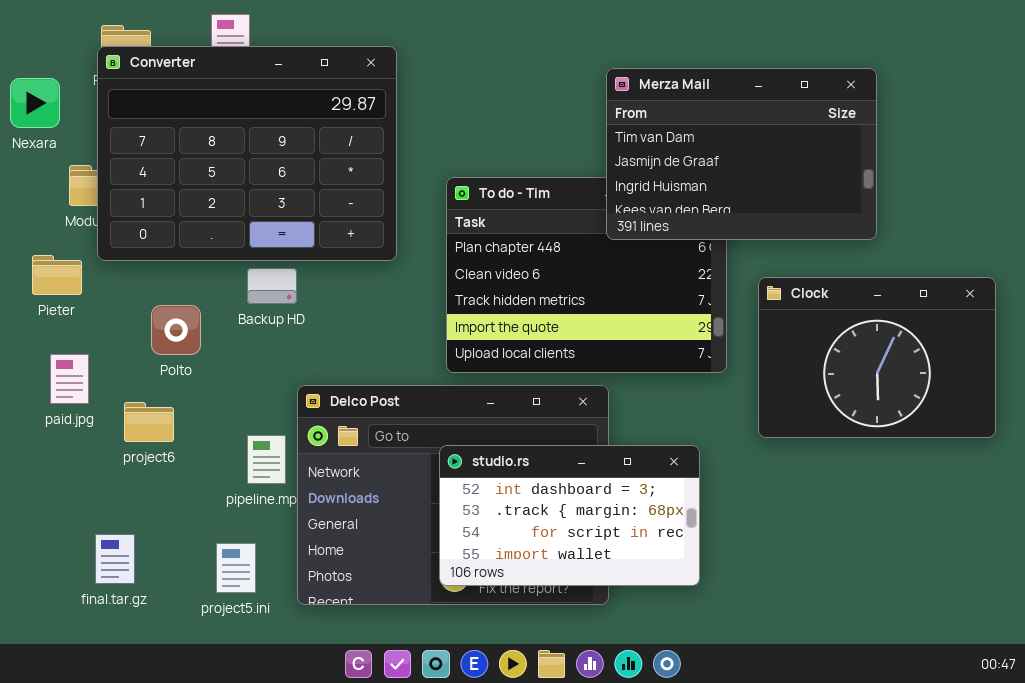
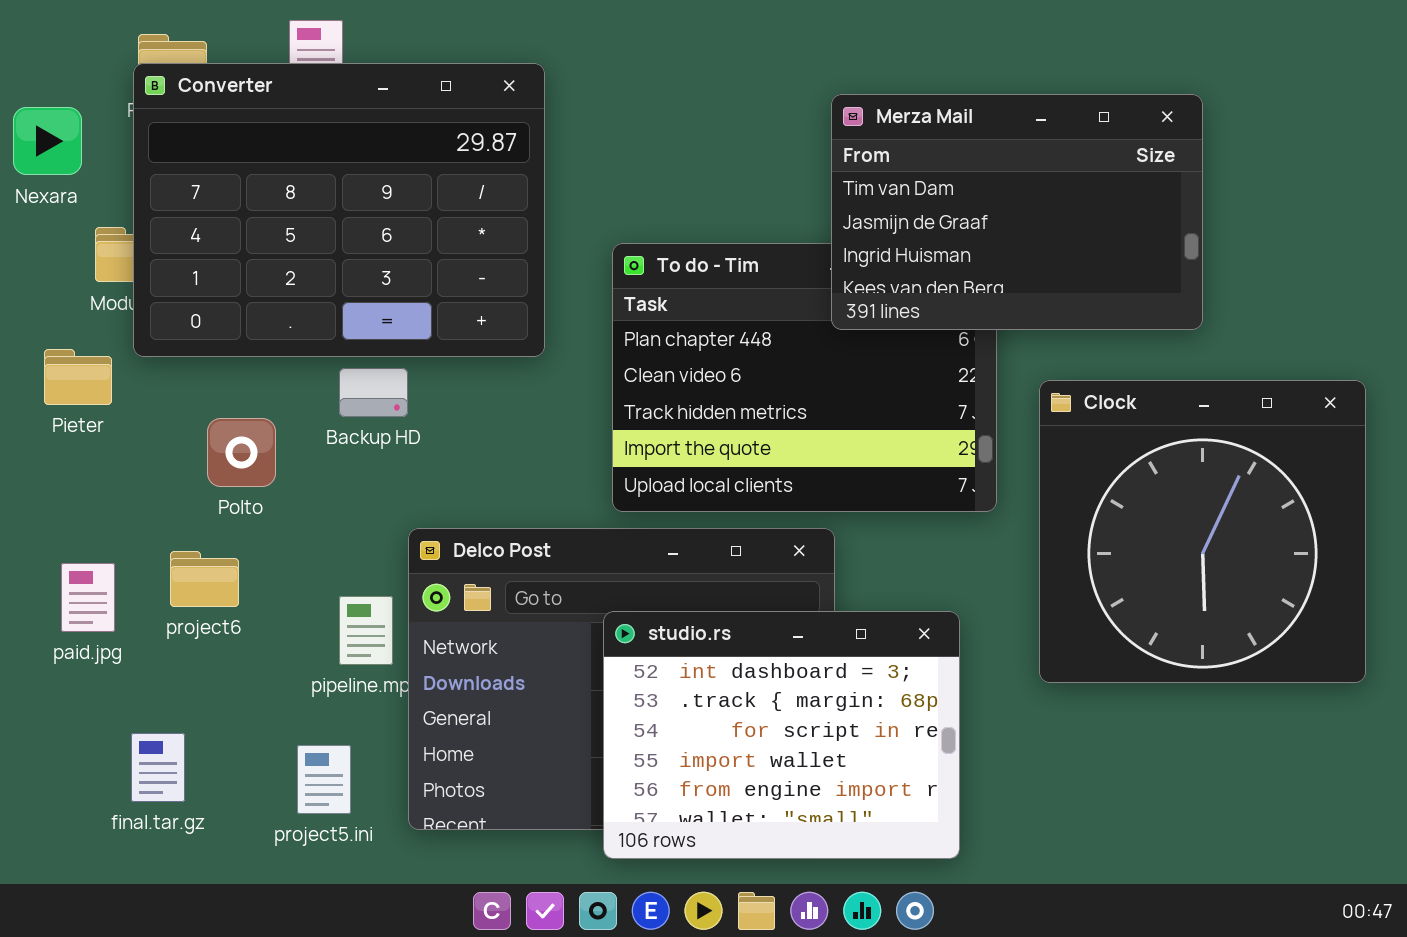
Clock: [758,277,996,438] -> [1039,380,1366,683], resized
paid.jpg: [50,354,89,404] -> [61,563,115,632], moved
studio.rs: [439,445,700,586] -> [603,611,960,859], resized

